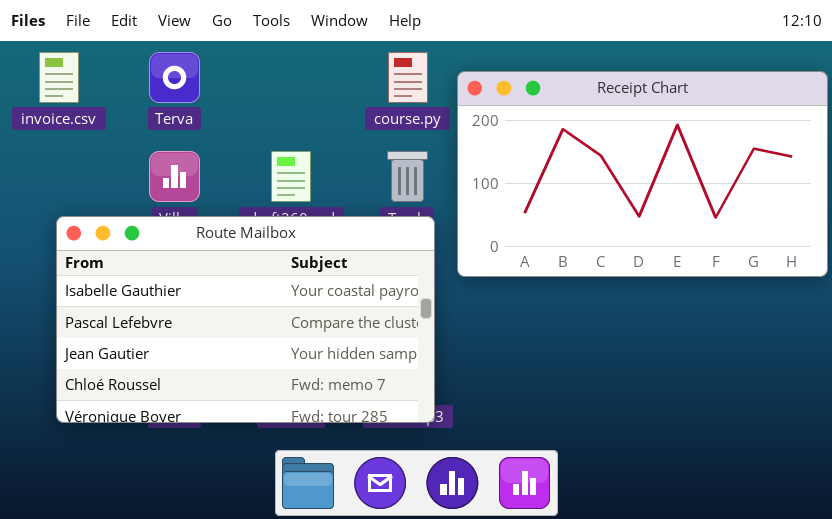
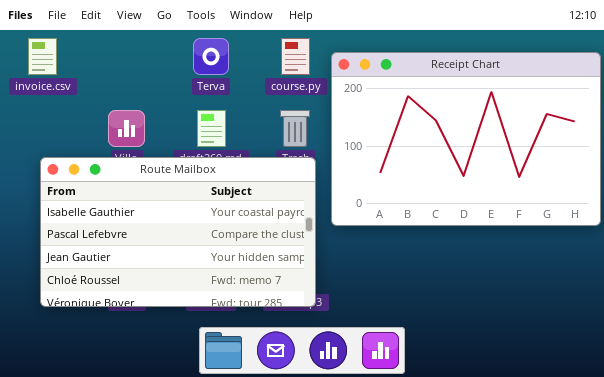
Terva: [149,52,200,103] -> [193,38,229,75], moved
Receipt Chart: [457,71,828,277] -> [331,52,601,226], resized

